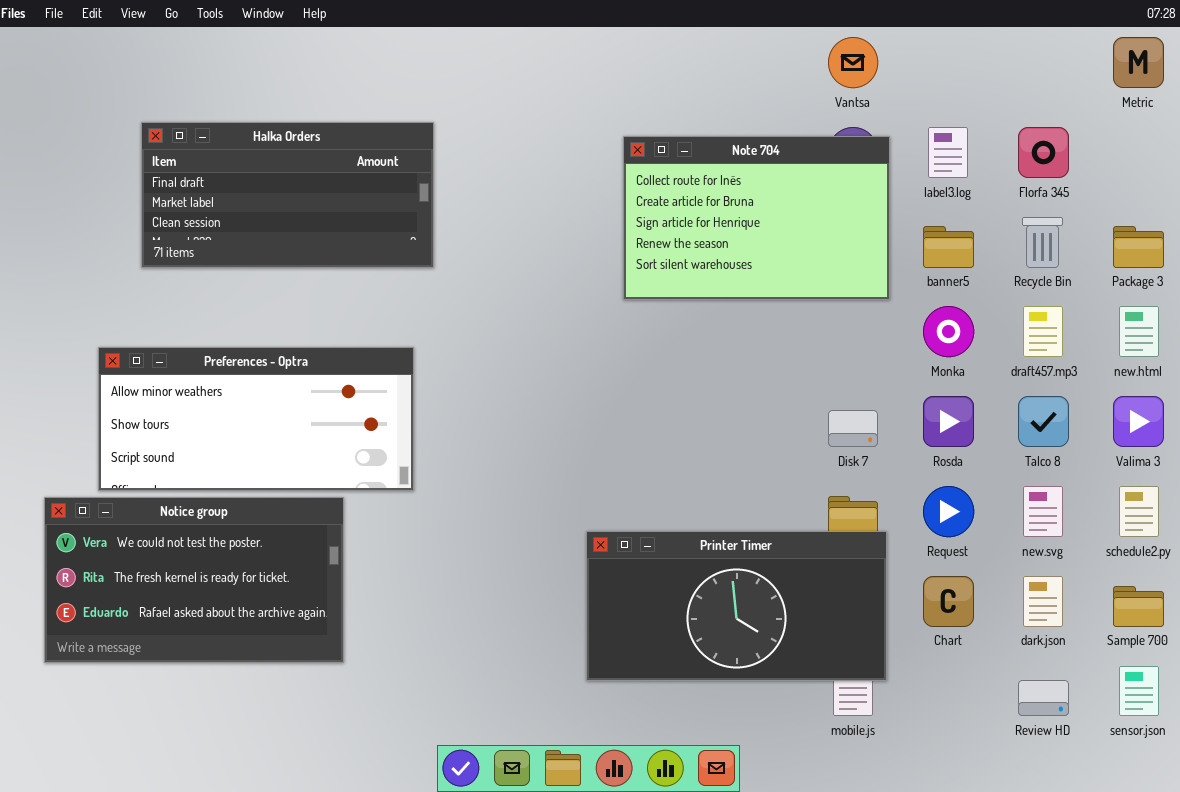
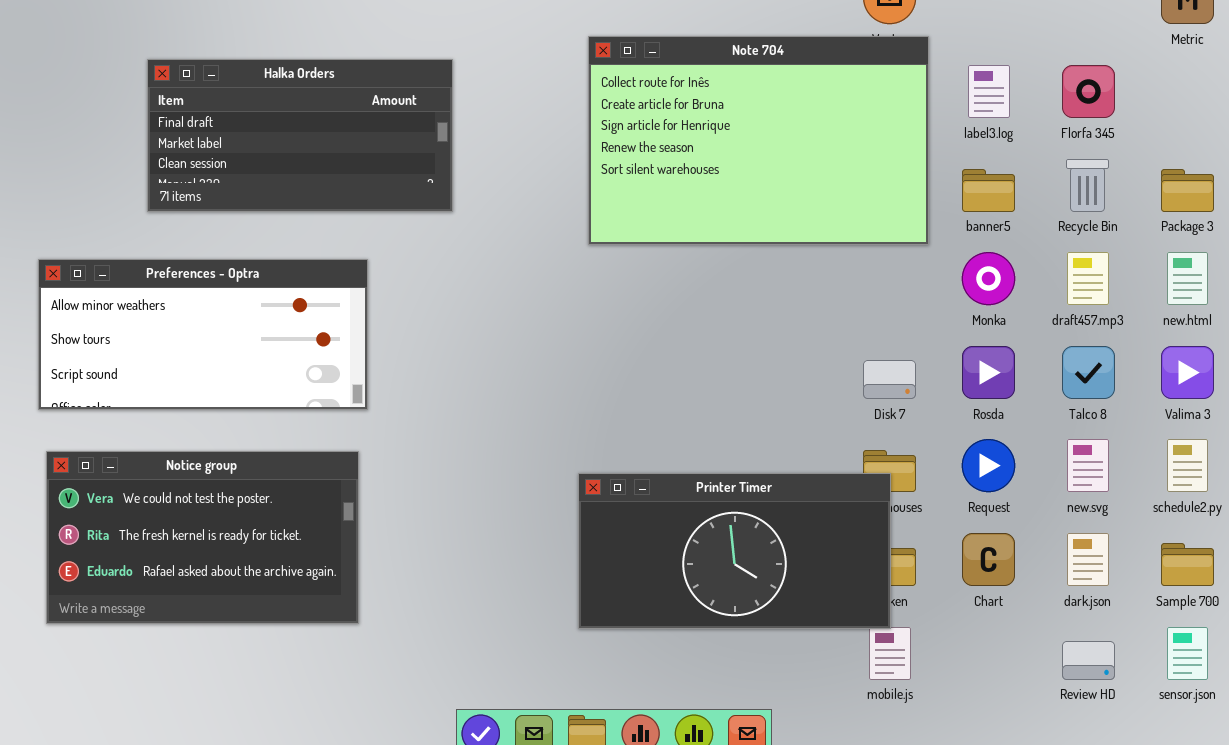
Note 704: [623,136,890,300] -> [588,36,929,245], resized
Preferences - Optra: [98,347,414,491] -> [38,259,368,410], moved
Printer Timer: [586,531,887,681] -> [578,473,891,629], moved

